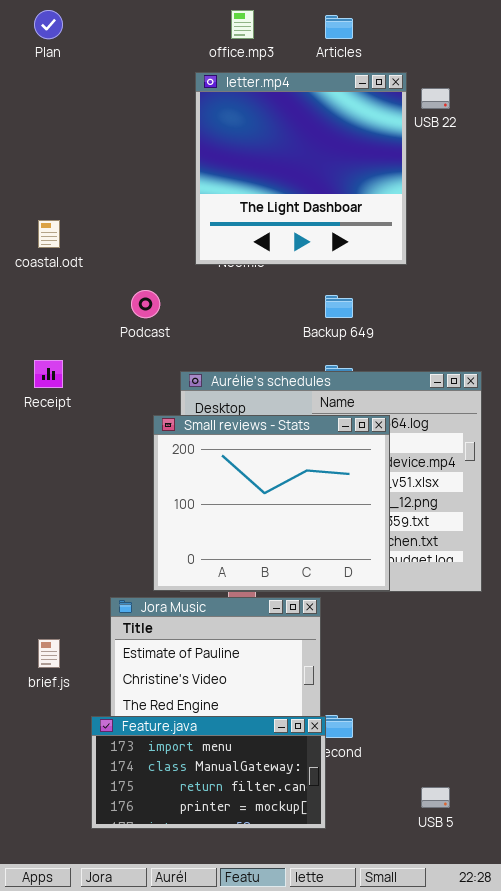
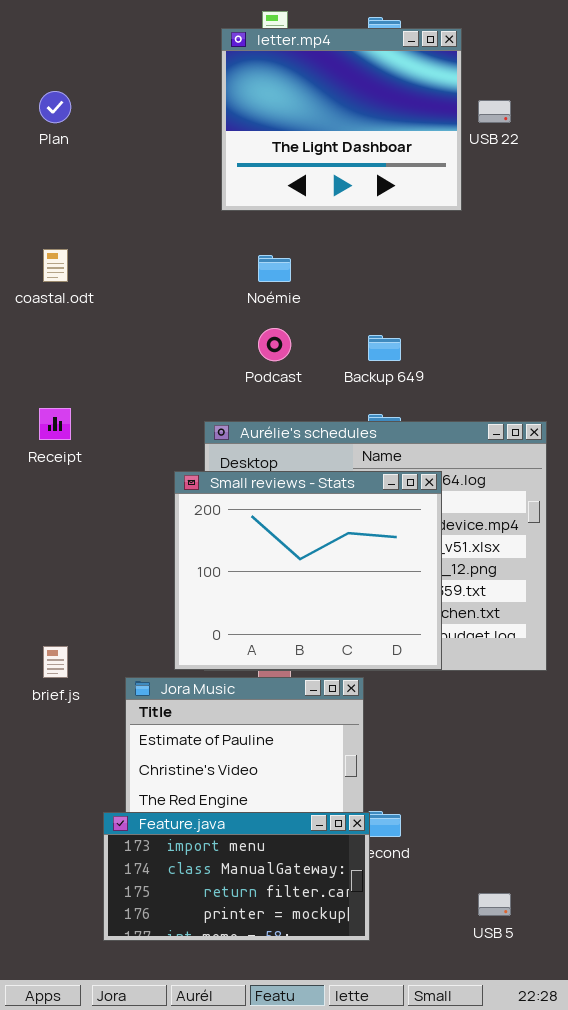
Plan: [34,10,63,39] -> [39,91,71,123], moved
letter.mp4: [195,72,407,265] -> [221,28,462,211], moved, resized
Podcast: [131,290,160,318] -> [258,328,291,361], moved
brief.js: [38,639,60,668] -> [43,646,68,678], moved

